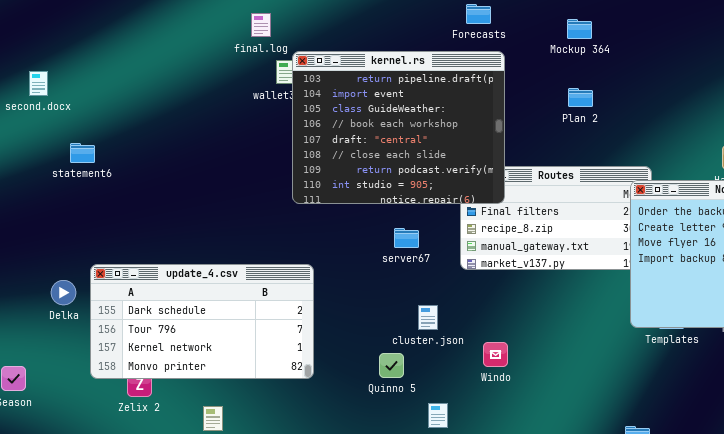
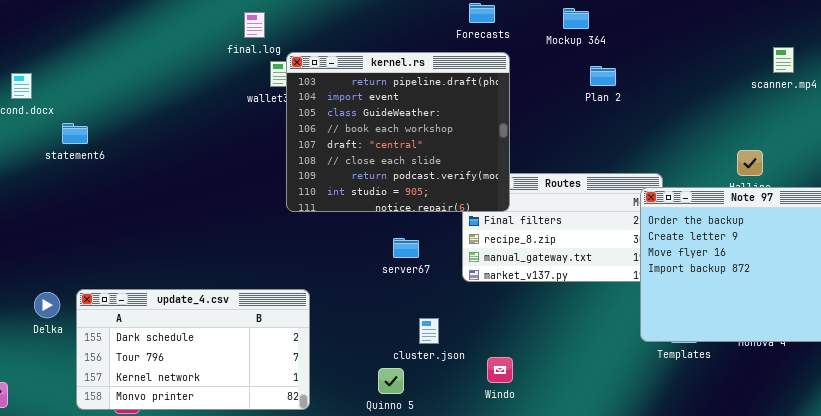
Mockup 364: [567,19,592,39] -> [563,8,589,29], moved
Plan 2: [568,88,593,107] -> [590,66,616,86], moved
statement6: [70,143,95,163] -> [62,123,88,144], moved
update_4.csv: [90,264,314,379] -> [76,289,310,410], moved

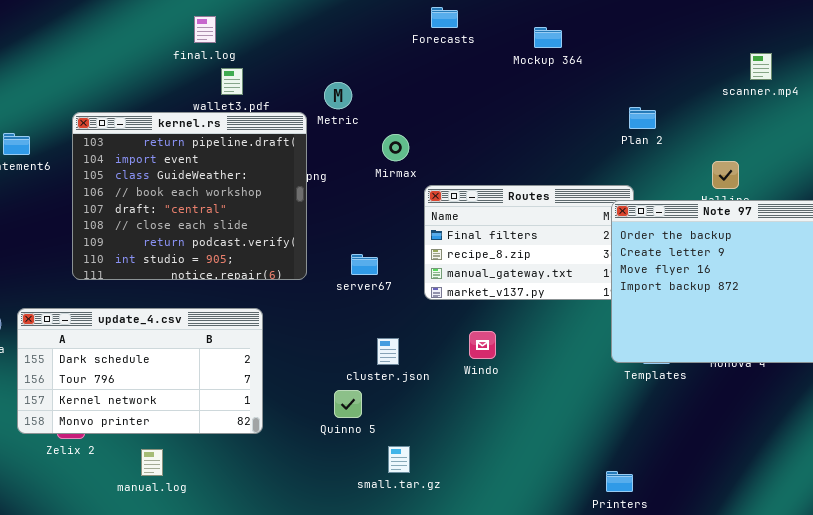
Mockup 364: [563,8,589,29] -> [534,27,562,48], moved
kernel.rs: [286,52,510,212] -> [72,112,307,280], moved
Plan 2: [590,66,616,86] -> [629,107,656,129], moved
Windo: [487,357,513,383] -> [469,331,496,359], moved

